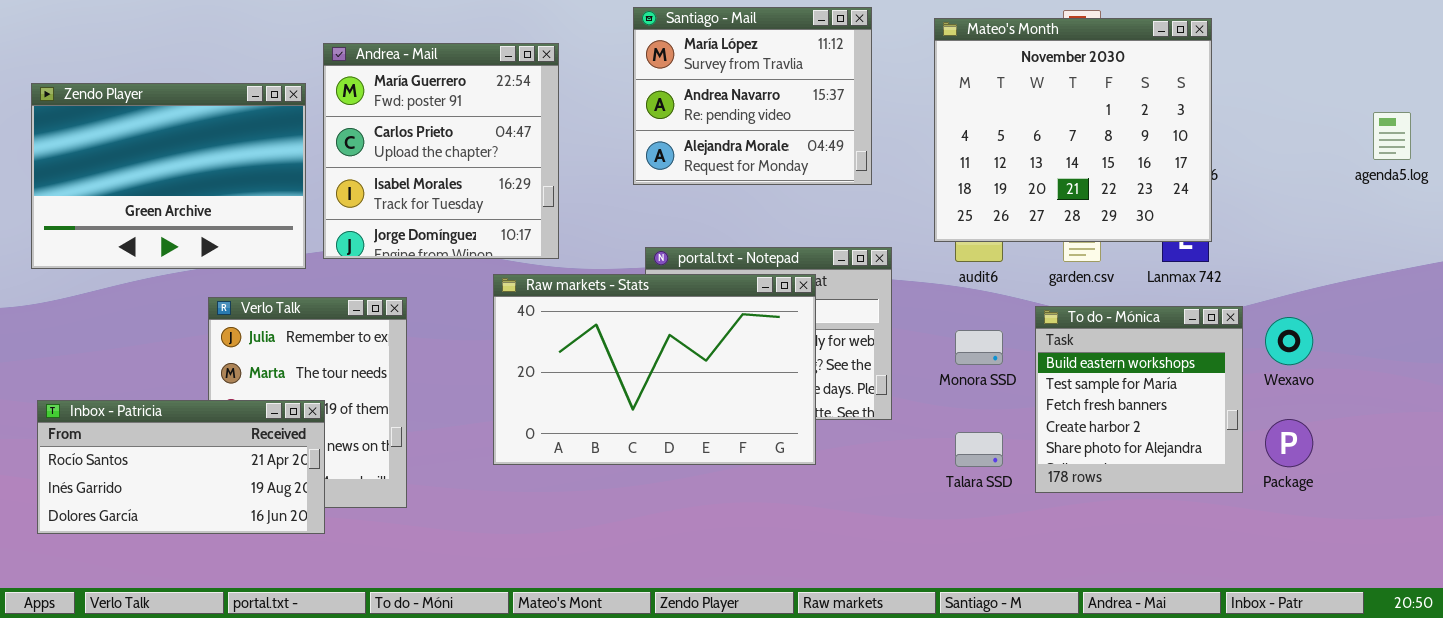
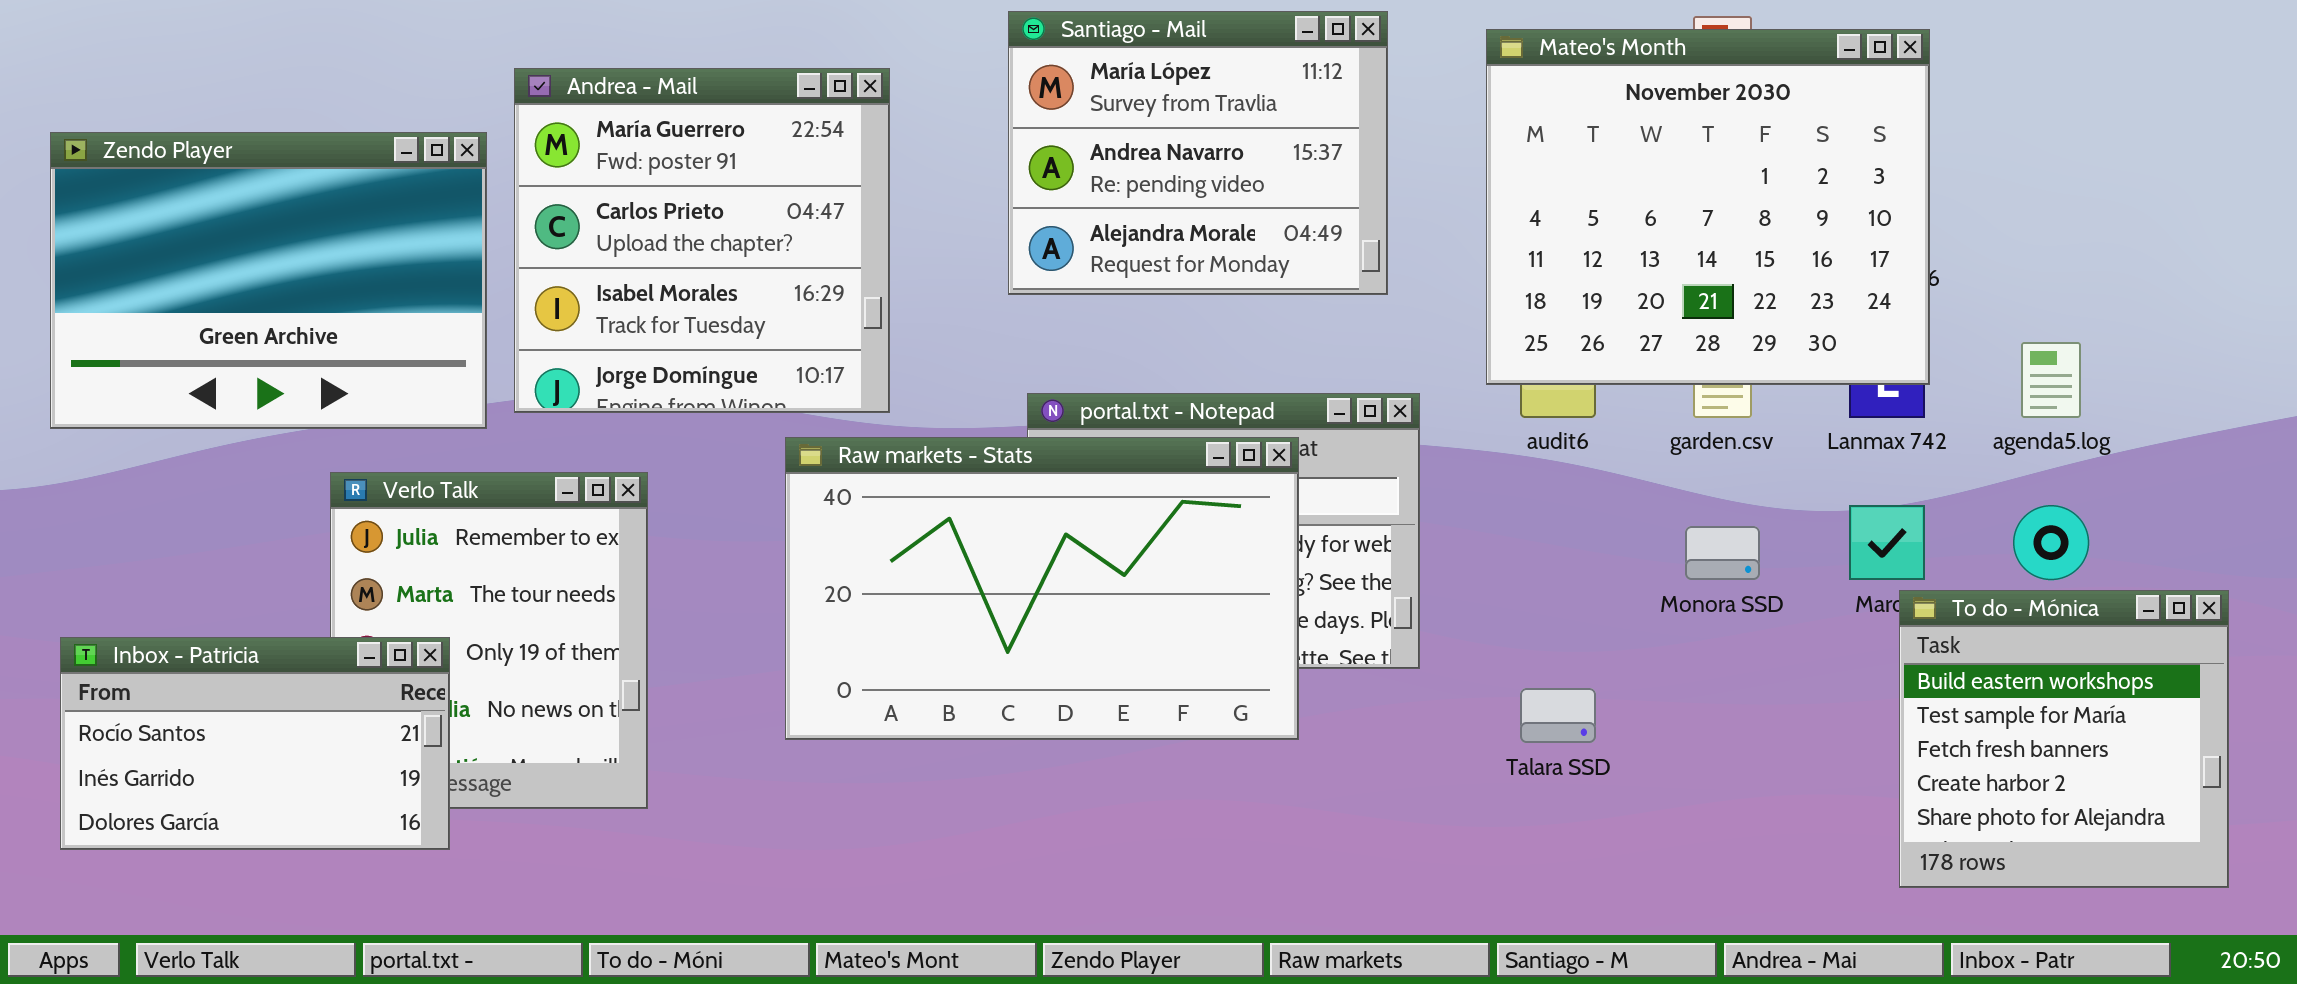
agenda5.log: [1373,112,1411,160] -> [2021,342,2081,418], moved
To do - Mónica: [1035,306,1243,493] -> [1899,590,2229,888], moved
Monora SSD: [955,330,1003,365] -> [1685,526,1760,580], moved
Inbox - Patricia: [37,400,325,534] -> [60,637,450,850], resized

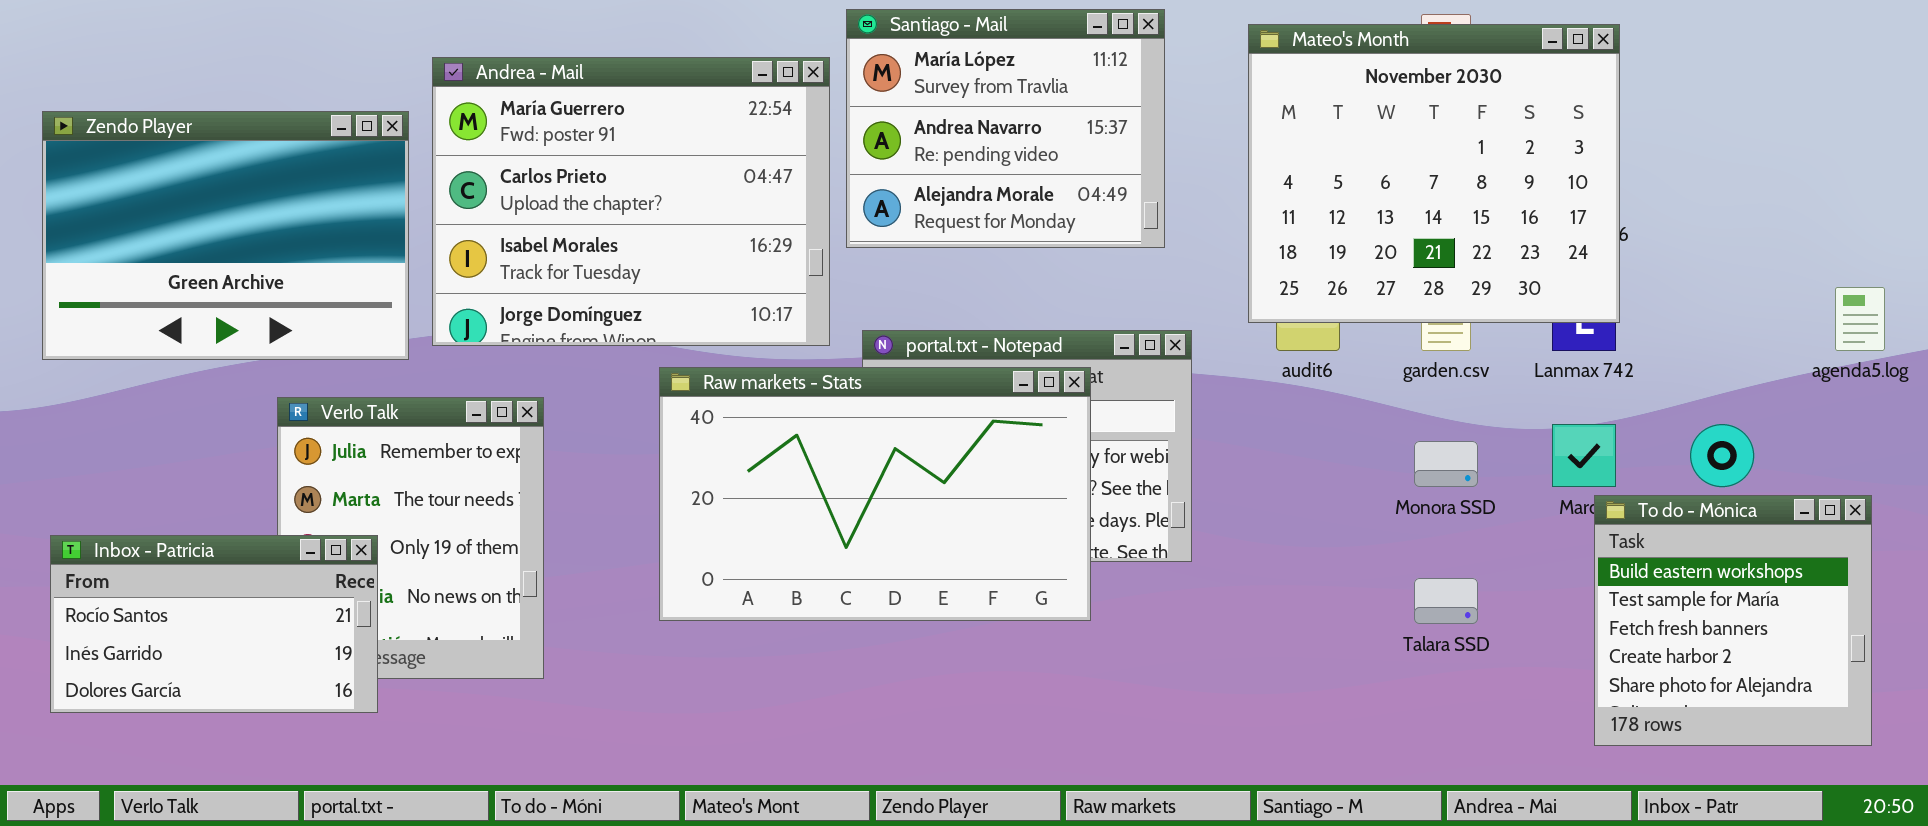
Andrea - Mail: [514,68,890,413] -> [432,57,830,346], resized
agenda5.log: [2021,342,2081,418] -> [1835,287,1885,351], moved
Talara SSD: [1520,688,1596,743] -> [1414,578,1478,624], moved

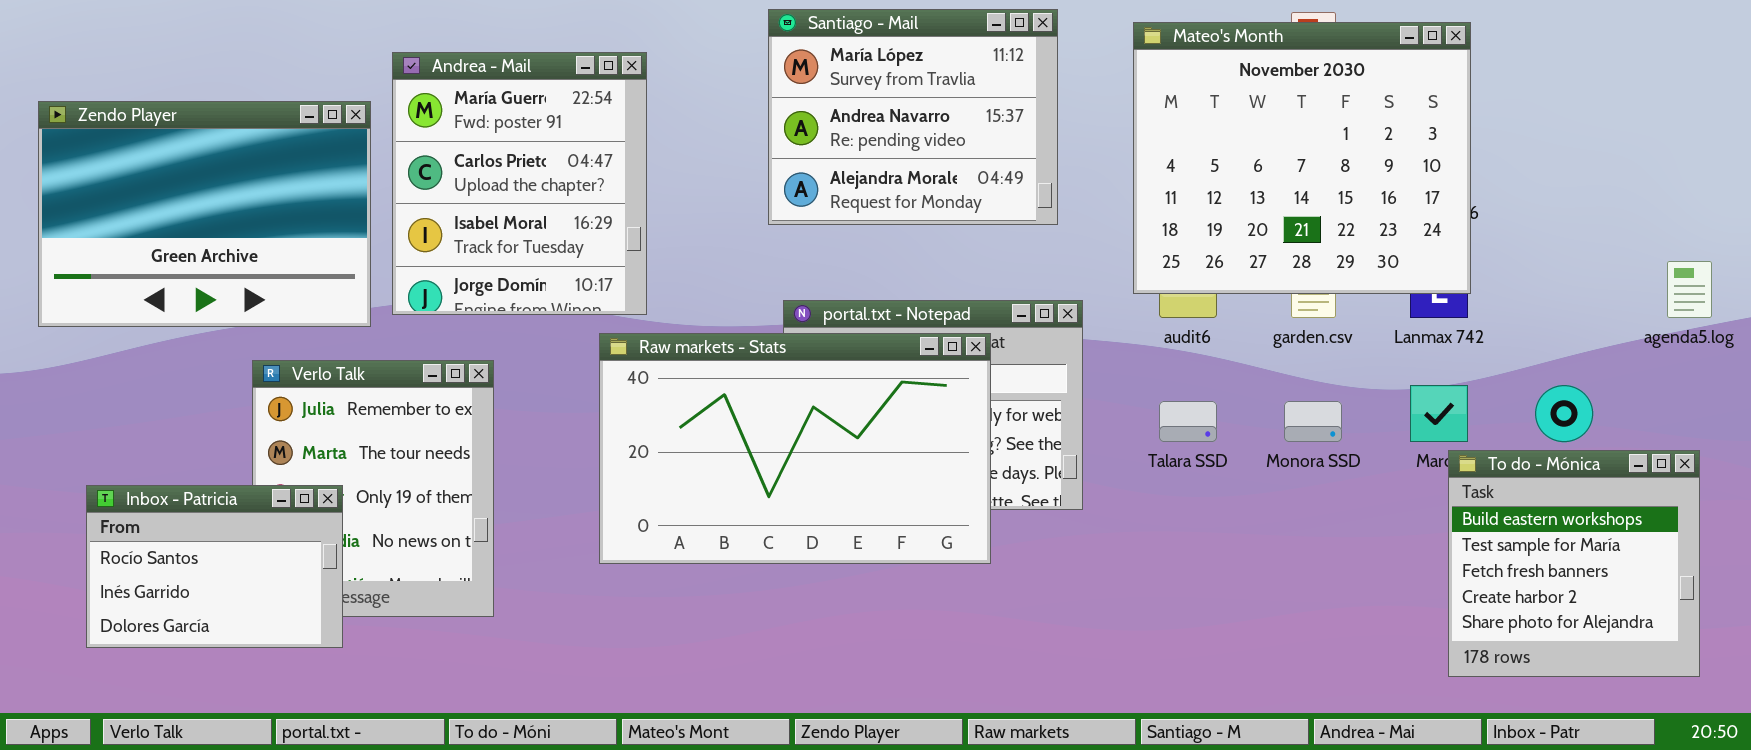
Andrea - Mail: [432,57,830,346] -> [392,52,647,315], resized
Inbox - Patricia: [50,535,378,713] -> [86,485,343,648], resized
Talara SSD: [1414,578,1478,624] -> [1159,401,1217,442], moved

